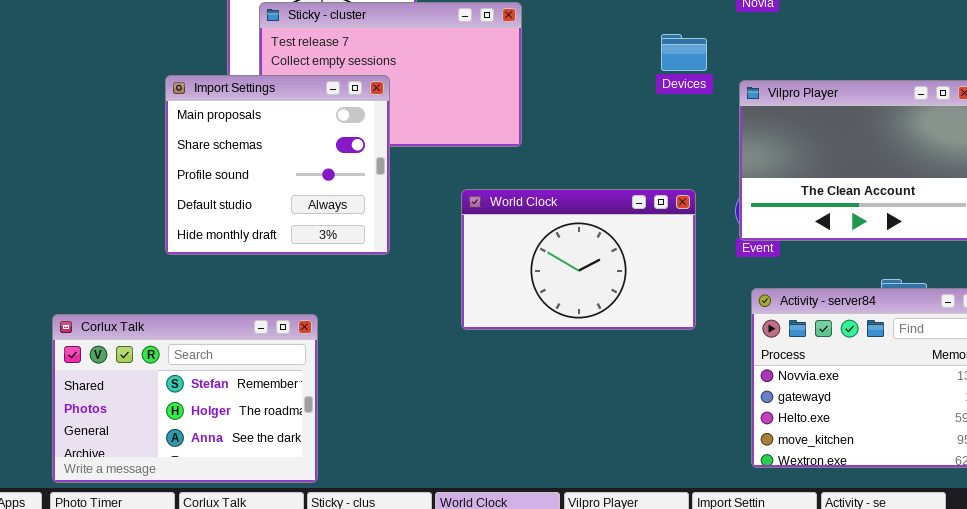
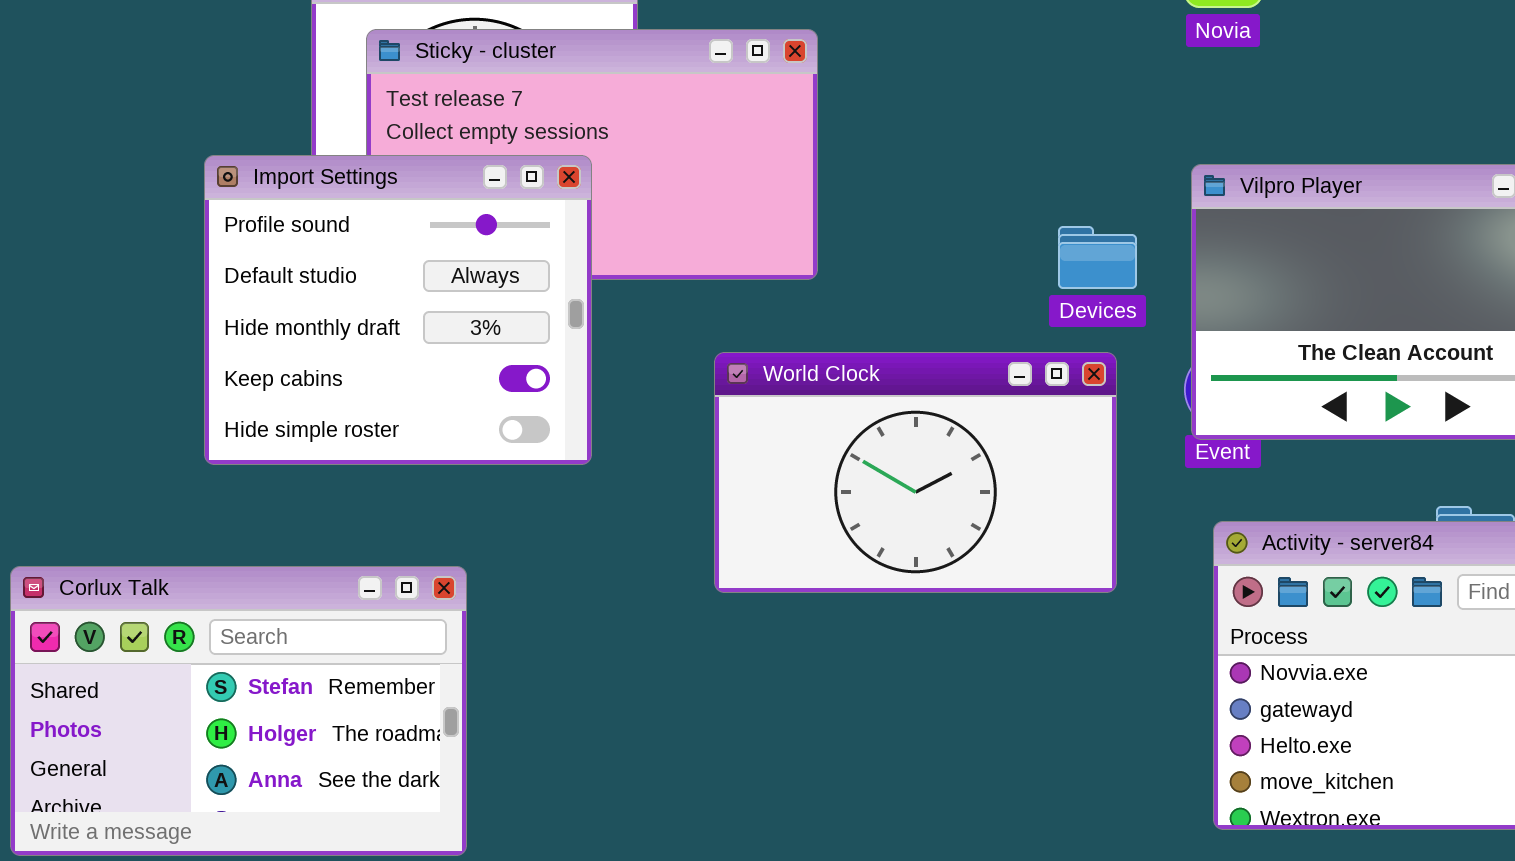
Devices: [661,34,707,71] -> [1058,226,1137,289], moved
Import Settings: [165,75,390,255] -> [204,155,592,465], scrolled down 2 rows

